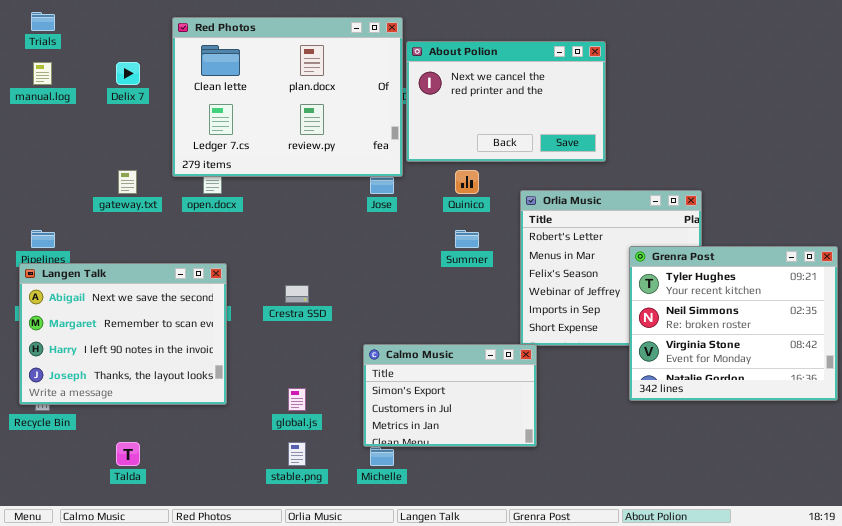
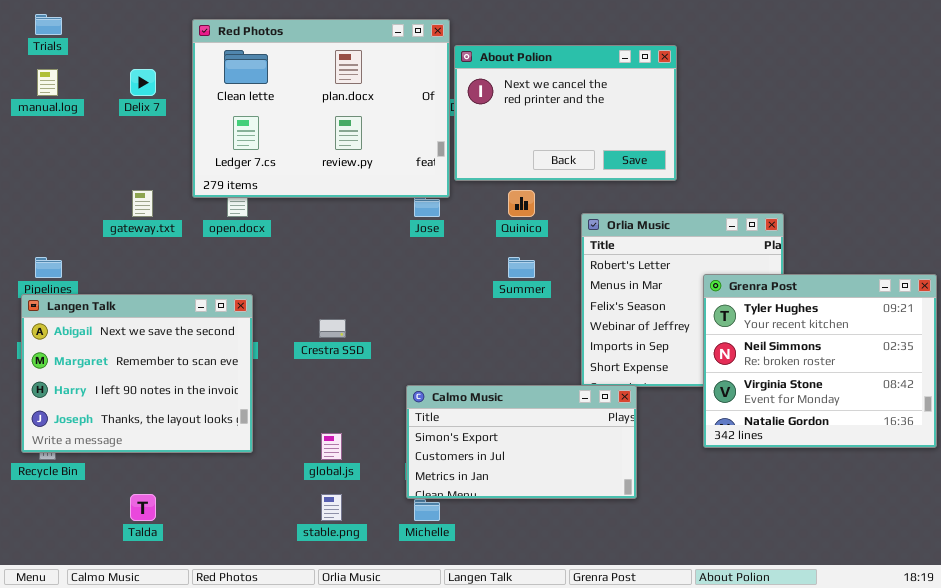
Calmo Music: [363,344,537,447] -> [406,385,637,499], resized

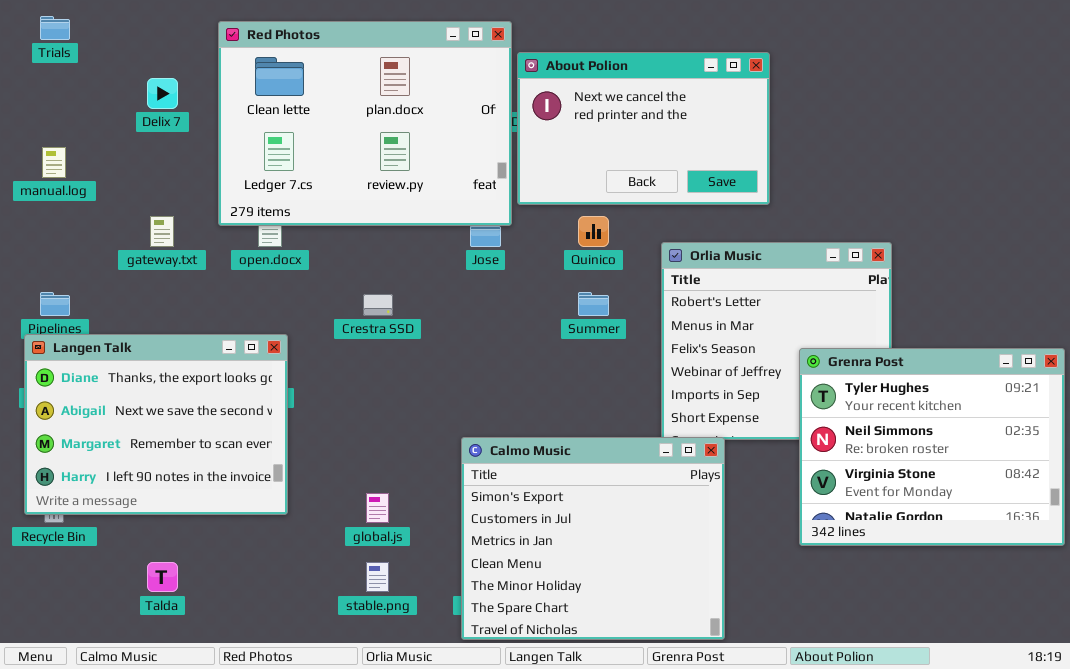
manual.log: [37,69,58,96] -> [42,147,66,178], moved
Grenra Post: [703,274,937,448] -> [799,348,1065,546], moved
Langen Talk: [21,294,253,453] -> [24,334,288,515], scrolled up 1 row
Crestra SSD: [319,319,346,338] -> [363,294,393,316], moved
Calmo Music: [406,385,637,499] -> [461,437,725,640], resized

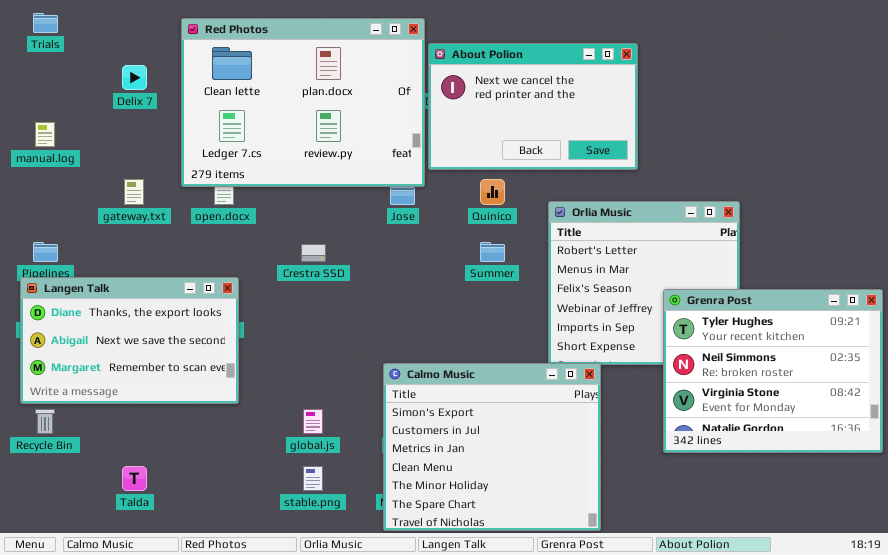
Langen Talk: [24,334,288,515] -> [20,277,239,404], resized

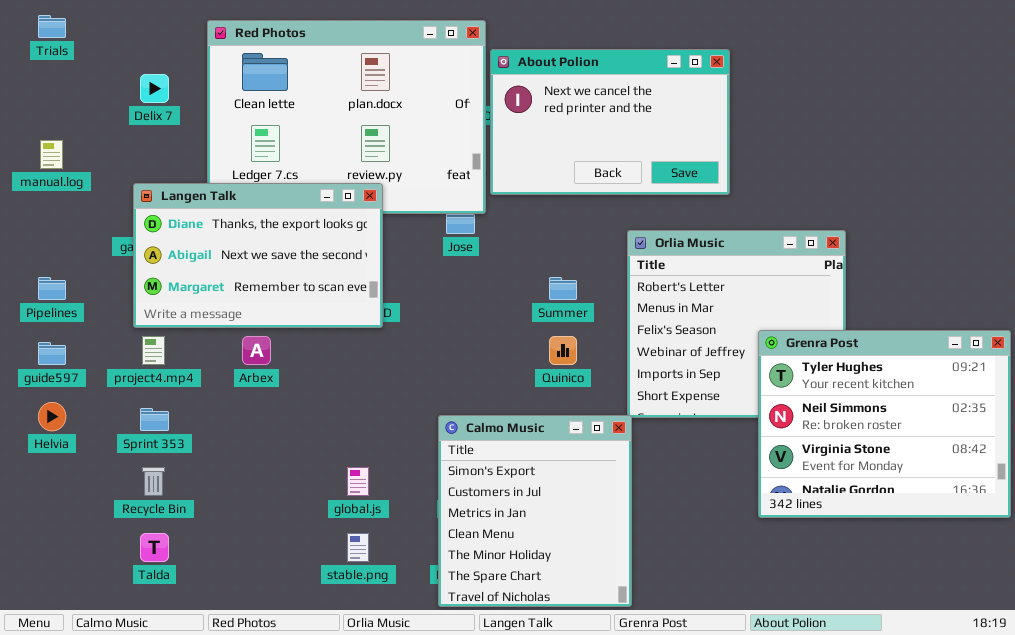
Quinico: [480,179,505,205] -> [549,336,577,365], moved
Langen Talk: [20,277,239,404] -> [133,183,383,328], moved
Calmo Music: [383,363,601,531] -> [438,415,632,607], resized
Recycle Bin: [35,409,55,434] -> [142,467,165,496], moved

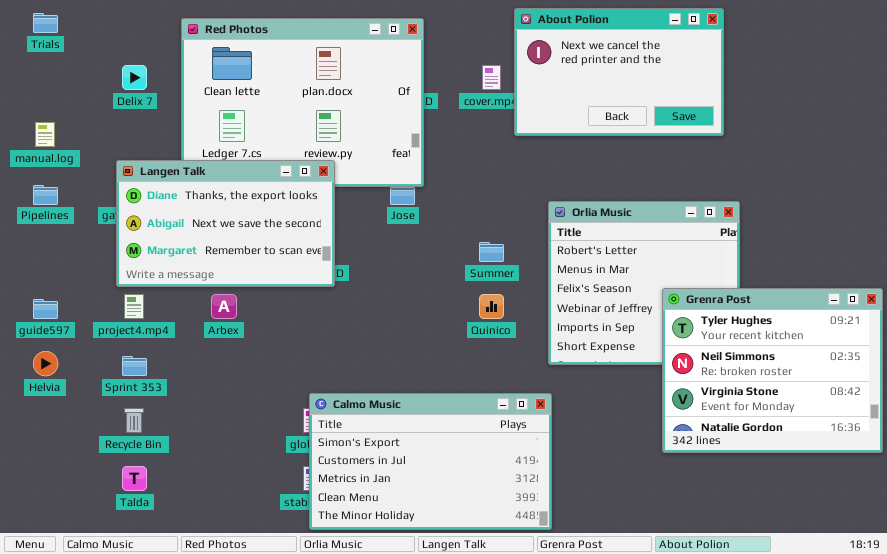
About Polion: [490,49,730,195] -> [514,8,724,136], moved
Pipelines: [38,277,66,300] -> [33,185,58,205], moved
Calmo Music: [438,415,632,607] -> [309,393,552,530], resized

